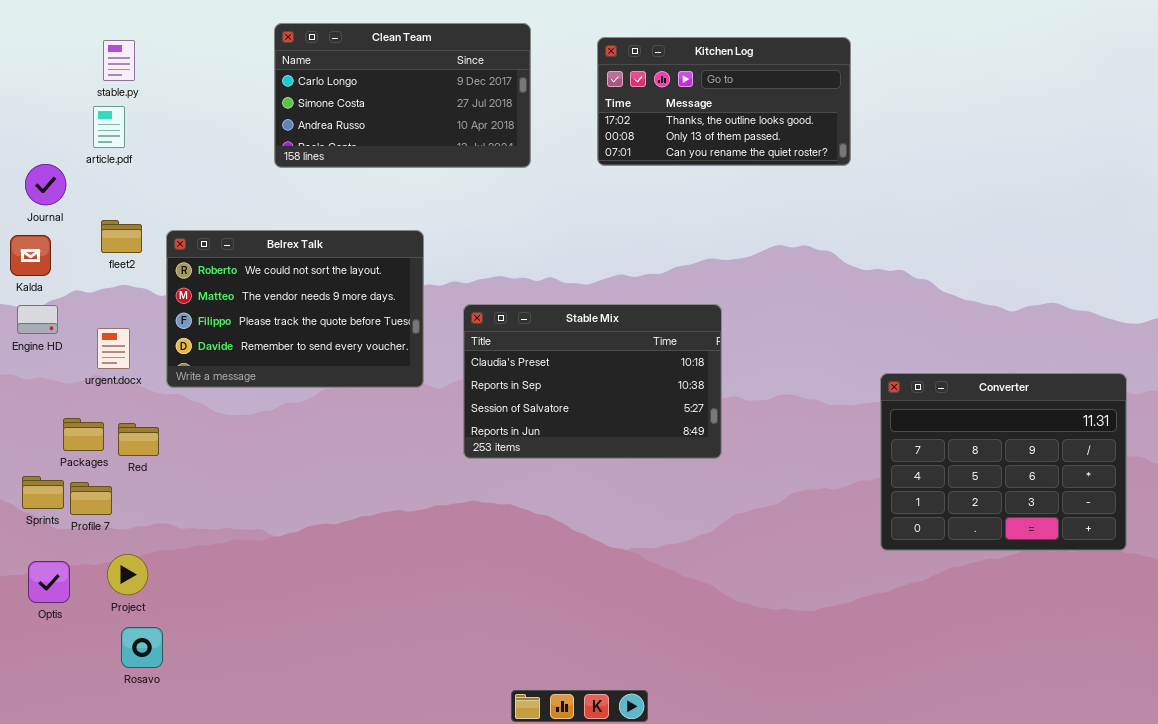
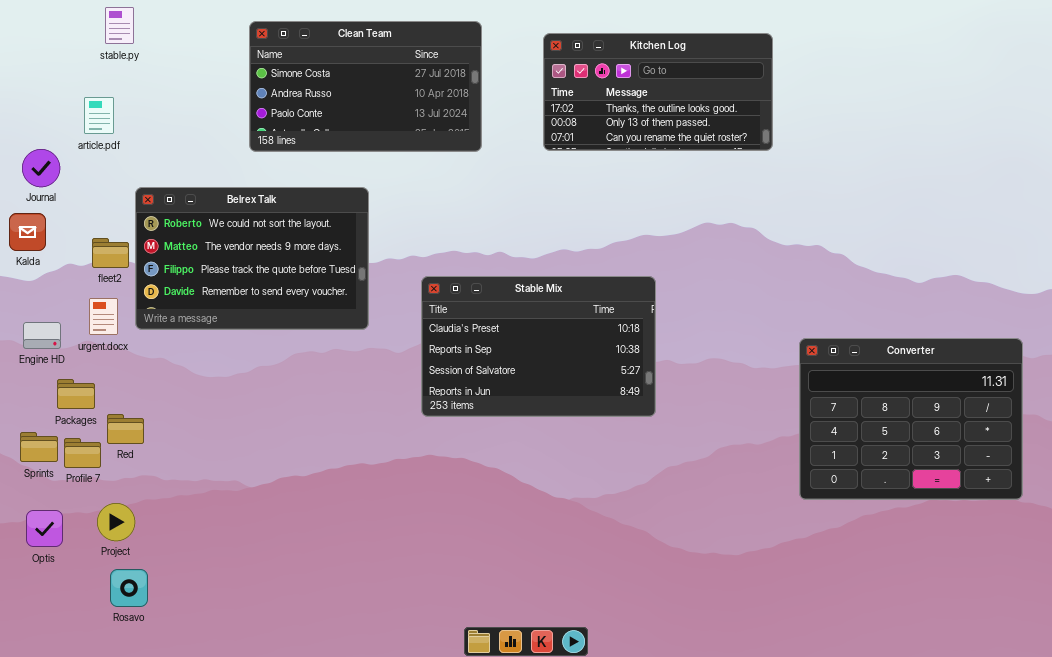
Clean Team: [274,23,531,168] -> [249,21,482,152], scrolled down 1 row
stable.py: [103,40,135,81] -> [105,7,134,44], moved
fleet2: [101,220,142,253] -> [92,238,129,268], moved
Belrex Talk: [166,230,424,388] -> [135,187,369,330], moved
Engine HD: [17,305,58,334] -> [23,322,61,349], moved
Red: [118,423,159,456] -> [107,414,144,444], moved

